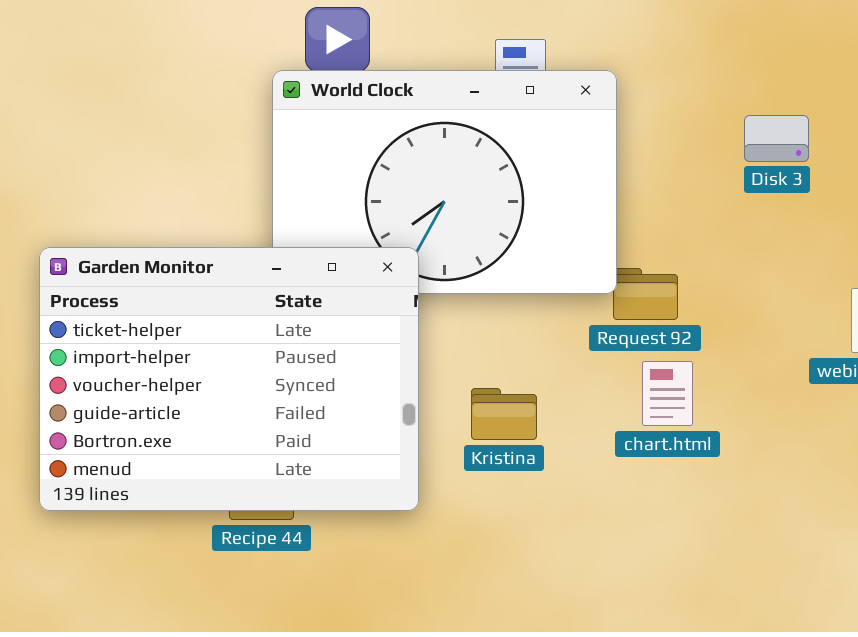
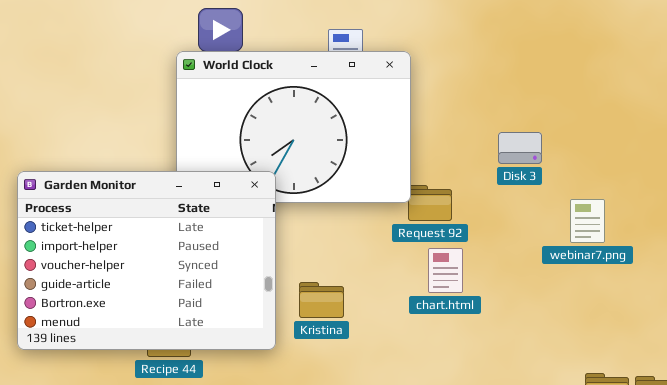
Disk 3: [744,115,809,162] -> [498,132,542,164], moved
Kristina: [471,388,537,440] -> [299,282,344,318], moved

